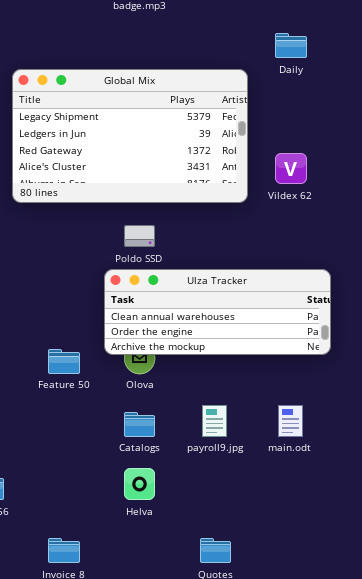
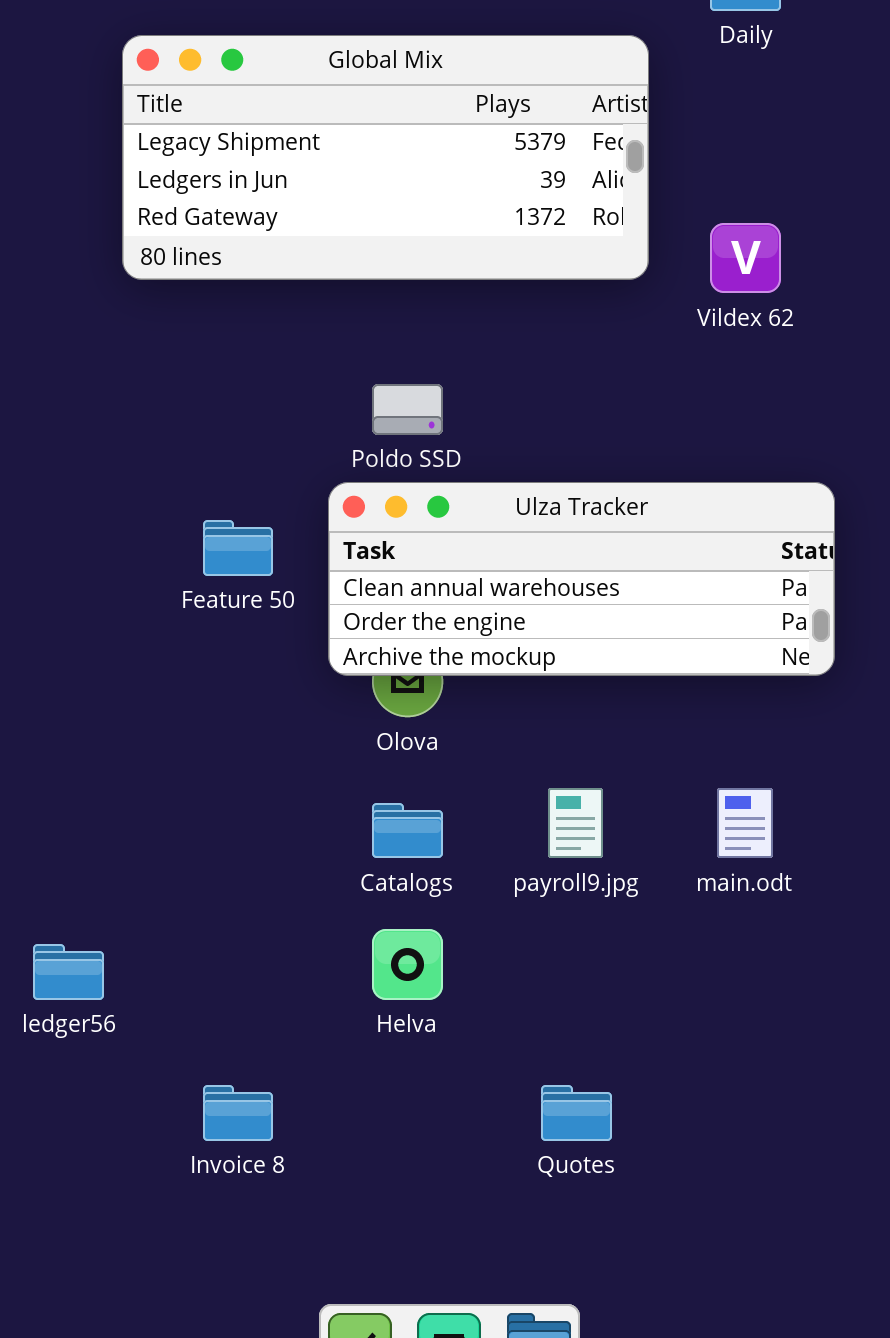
Global Mix: [12,69,248,203] -> [122,35,649,280], resized
Feature 50: [48,349,80,374] -> [203,520,273,576], moved

